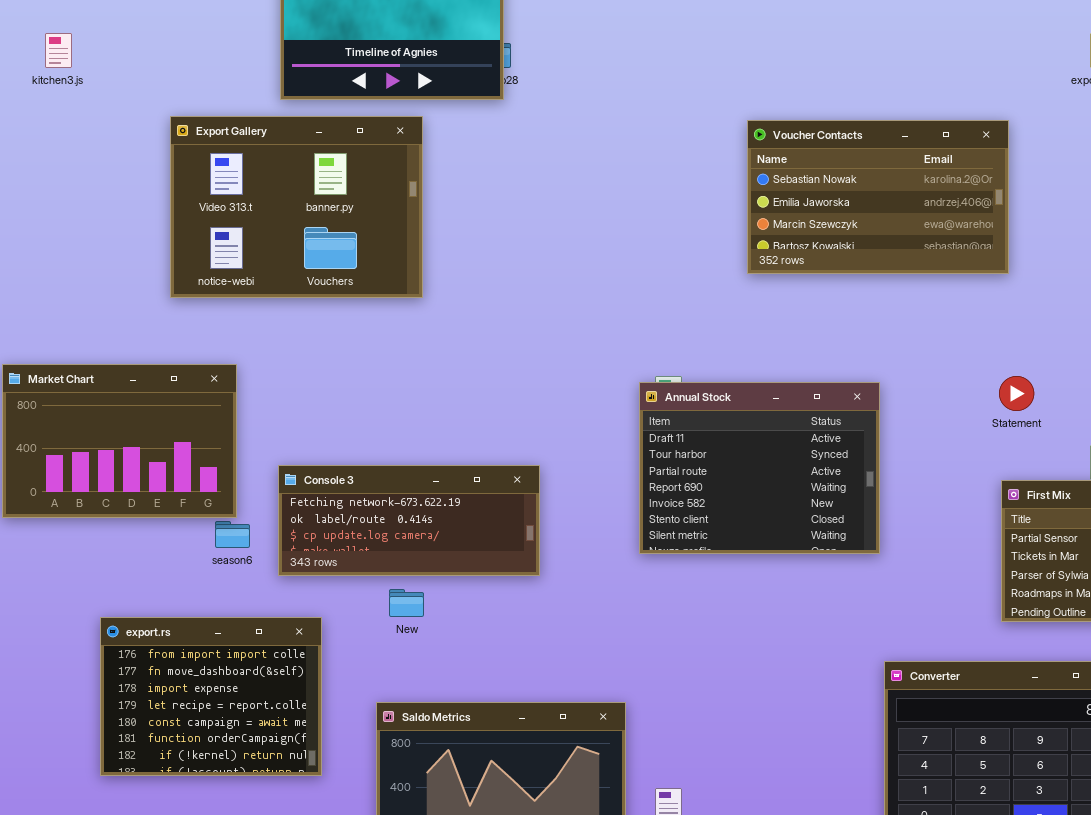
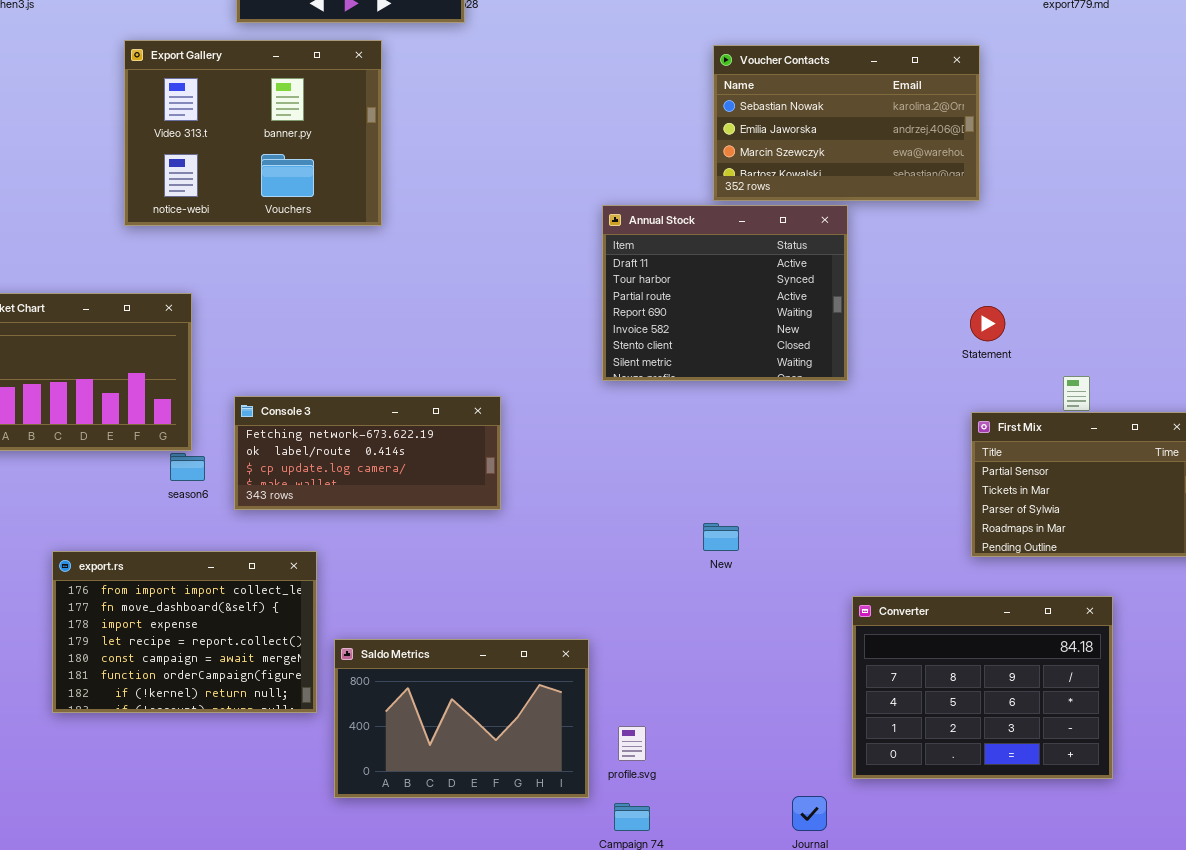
Annual Stock: [639,382,880,554] -> [602,205,848,381], moved
New: [389,589,424,617] -> [703,523,739,551], moved
export.rs: [100,617,322,776] -> [52,551,317,713], resized

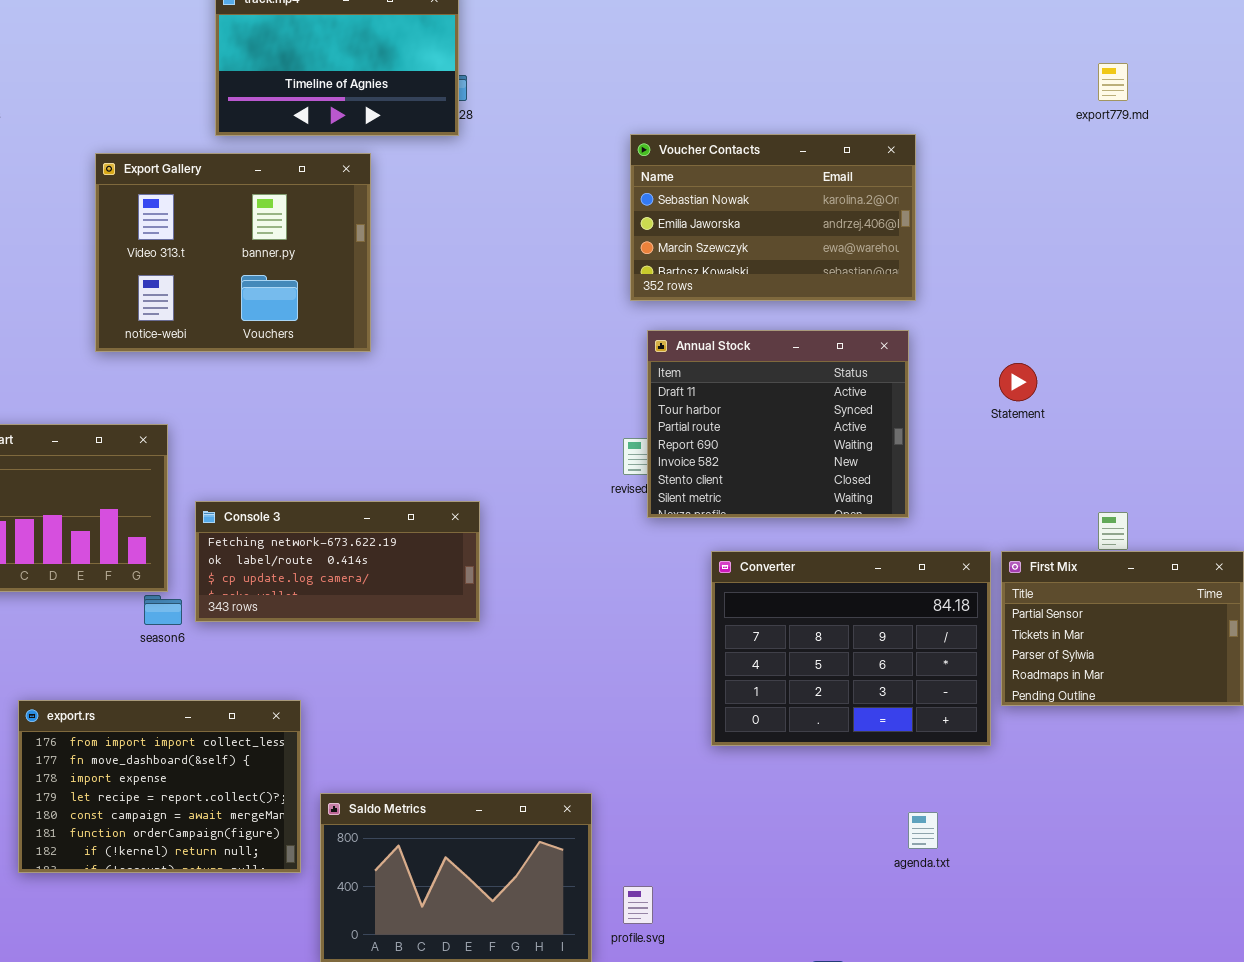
Voucher Contacts: [713,45,980,201] -> [630,134,916,301], moved
Annual Stock: [602,205,848,381] -> [647,330,909,518], moved
Statement: [970,306,1005,341] -> [999,363,1037,401], moved
Console 3: [234,396,501,510] -> [195,501,480,622], moved
Converter: [852,596,1113,779] -> [711,551,991,746], moved

